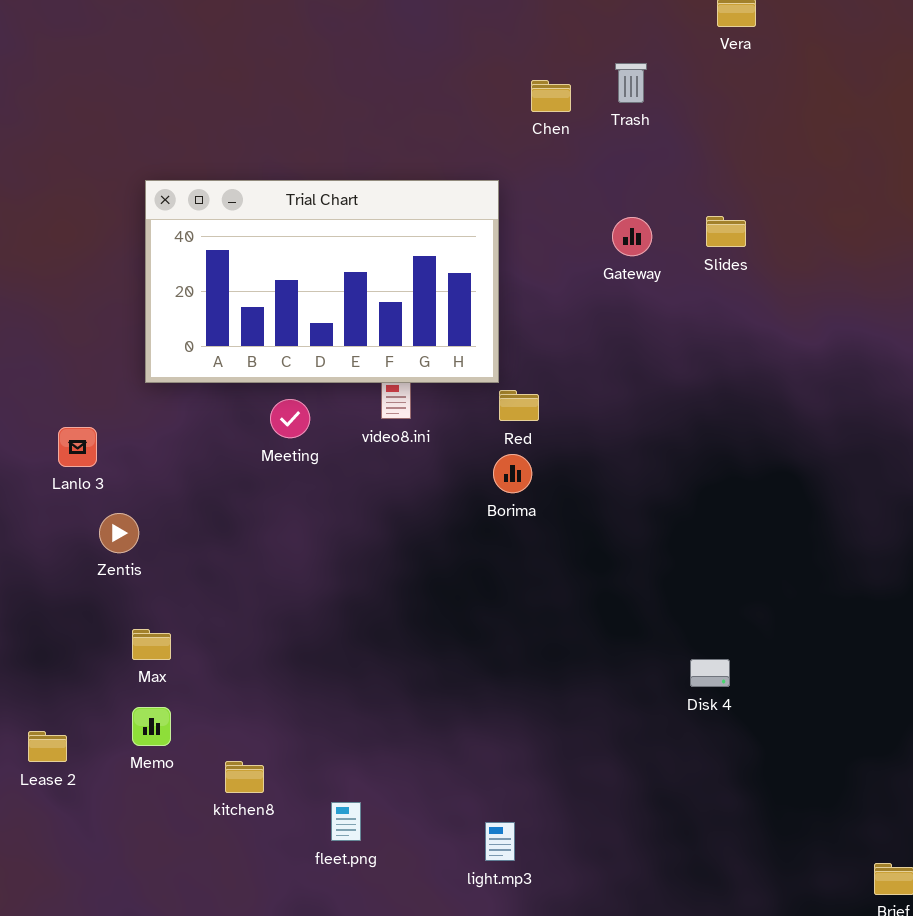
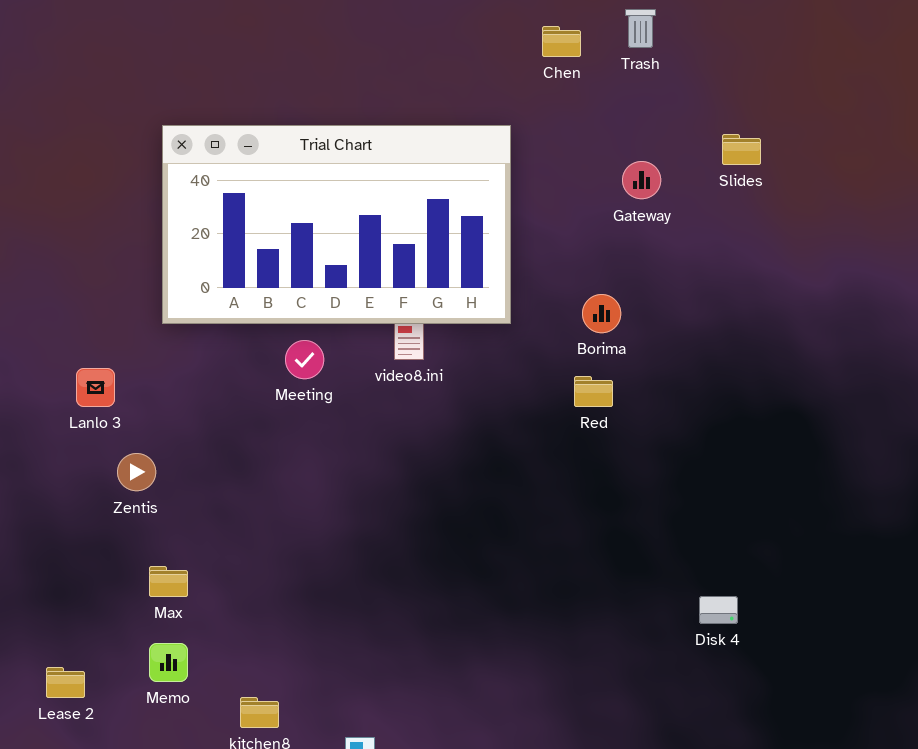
Slides: [706,216,746,247] -> [722,134,761,165], moved
Red: [499,390,539,421] -> [574,376,613,407], moved
Borima: [493,454,532,493] -> [582,294,621,333], moved

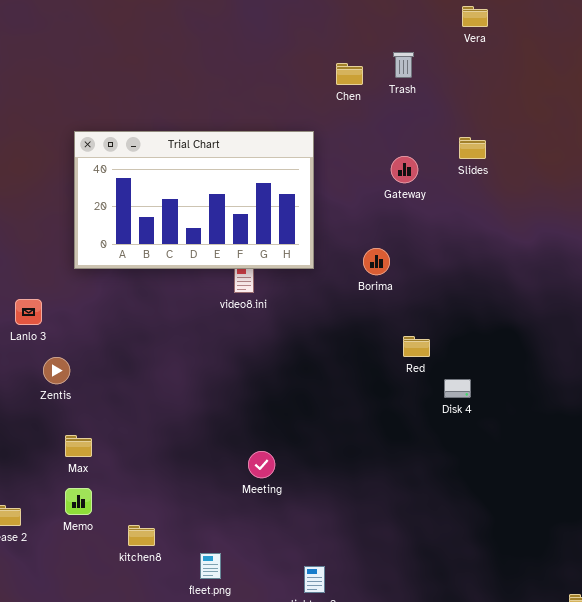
Meeting: [285,340,324,379] -> [248,451,275,478], moved
Red: [574,376,613,407] -> [403,336,430,357], moved
Disk 4: [699,596,738,624] -> [444,379,471,398], moved

